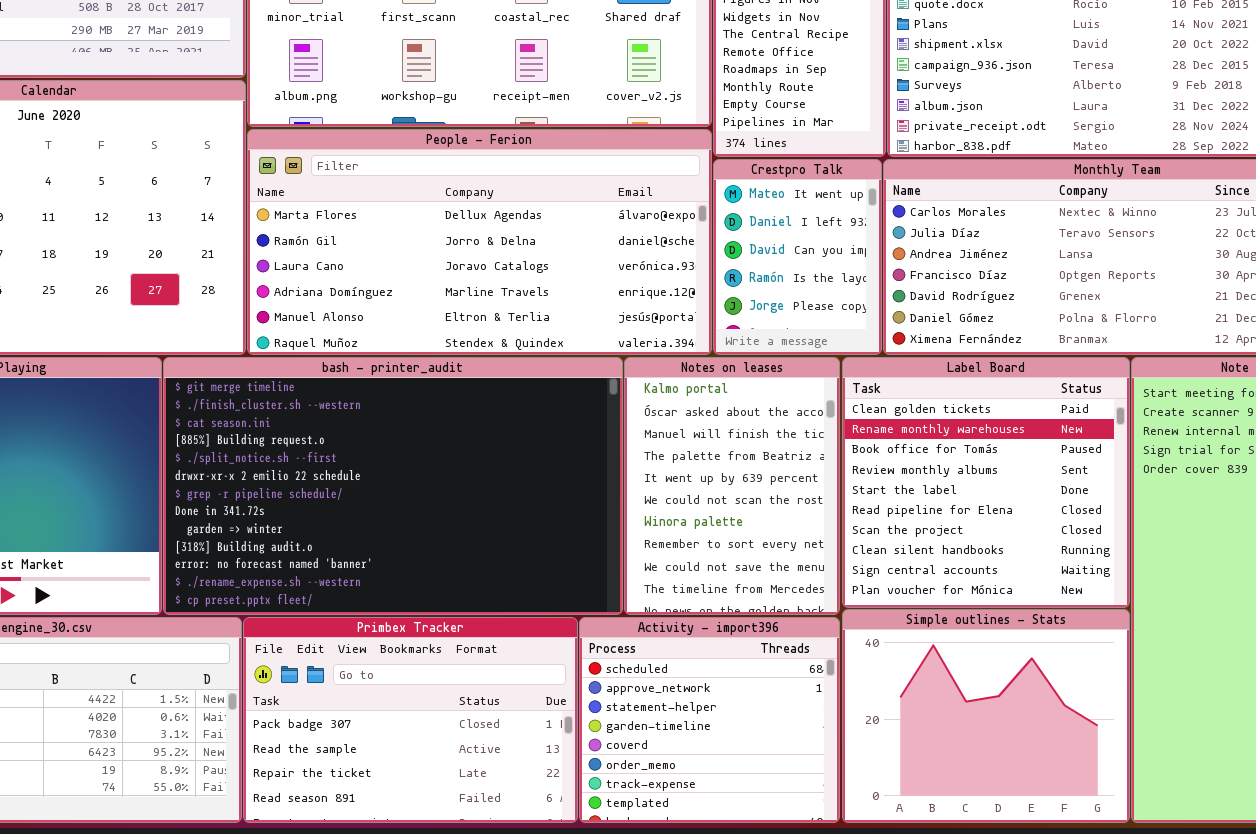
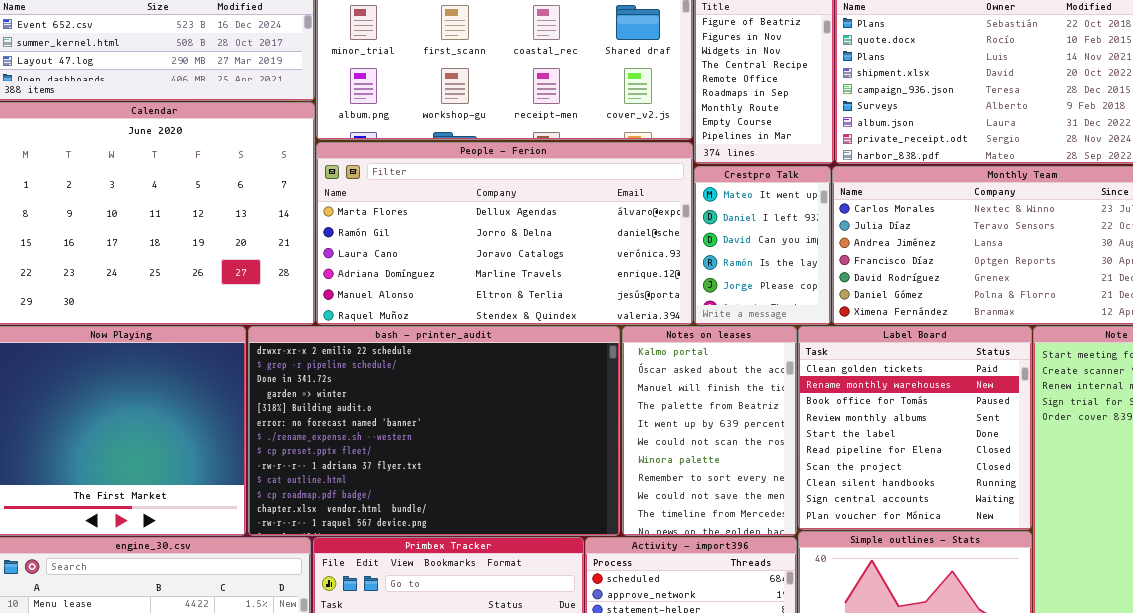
bash - printer_audit: [163,357,623,615] -> [248,326,620,536], scrolled down 5 rows

